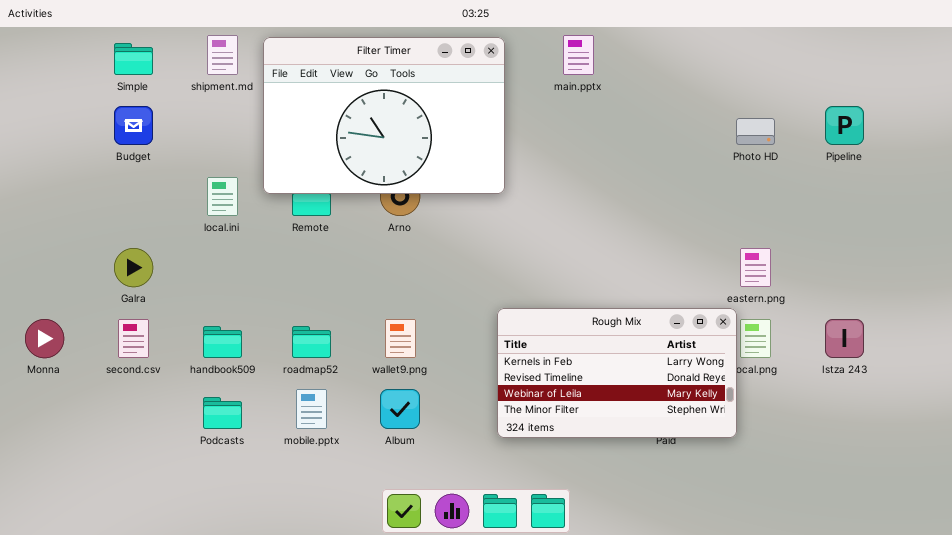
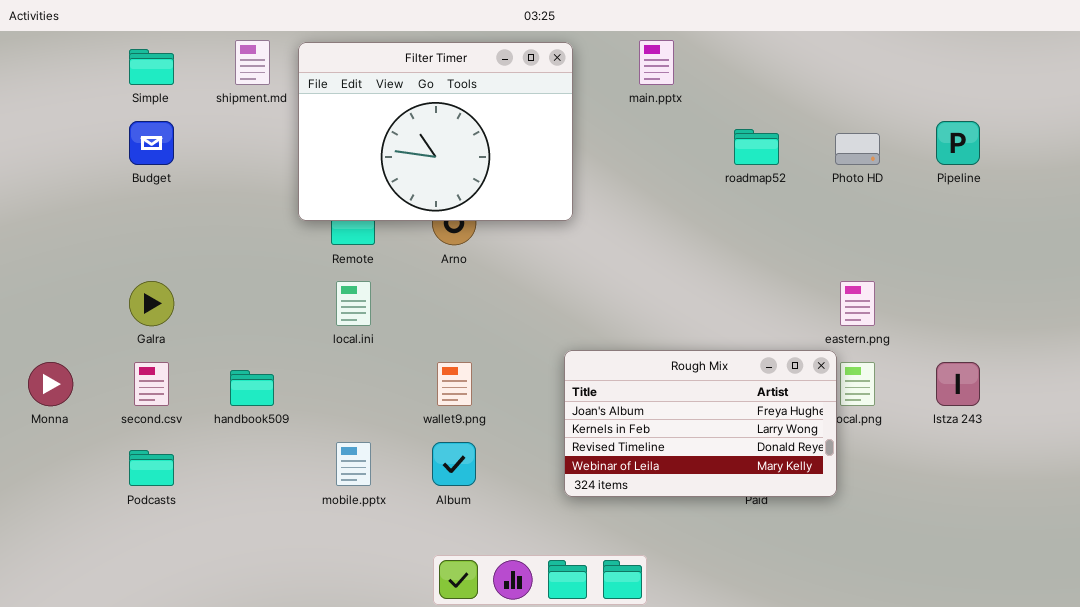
local.ini: [207,177,238,216] -> [336,281,371,326], moved
Rough Mix: [497,308,737,438] -> [564,350,837,497], scrolled up 1 row
roadmap52: [292,326,331,358] -> [734,129,779,165], moved
Podcasts: [203,397,242,429] -> [129,450,174,486], moved

